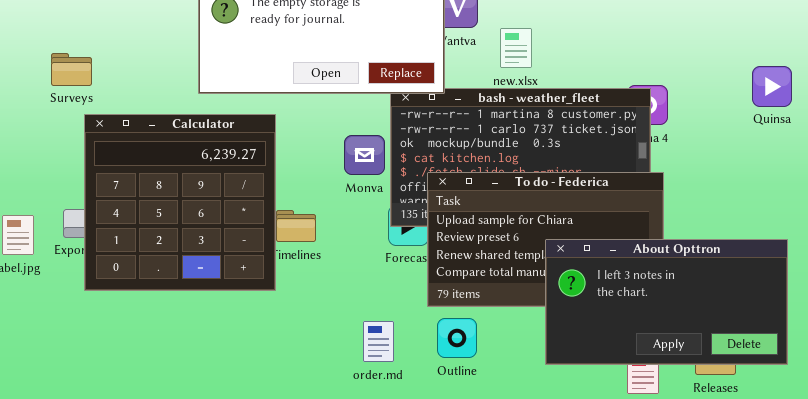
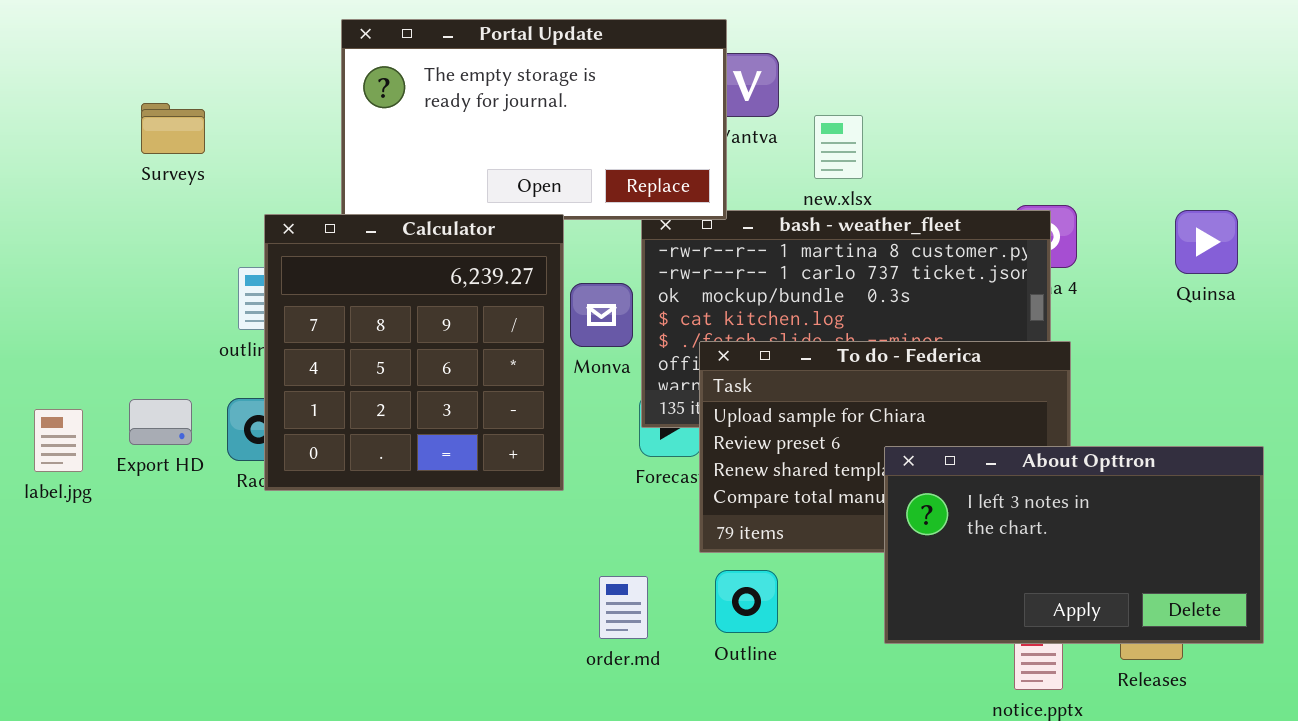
Surveys: [51,53,92,86] -> [141,103,205,154], moved
Quinsa: [752,66,792,107] -> [1175,210,1238,274], moved
Calculator: [84,114,276,291] -> [264,214,564,491], moved

